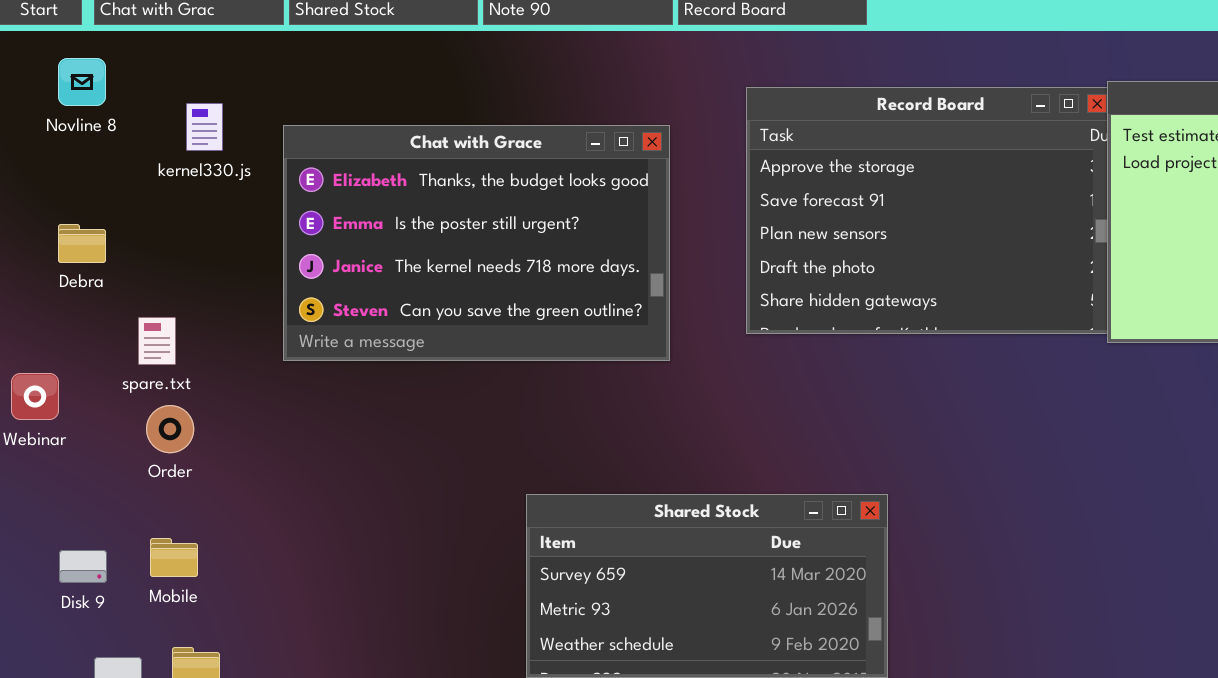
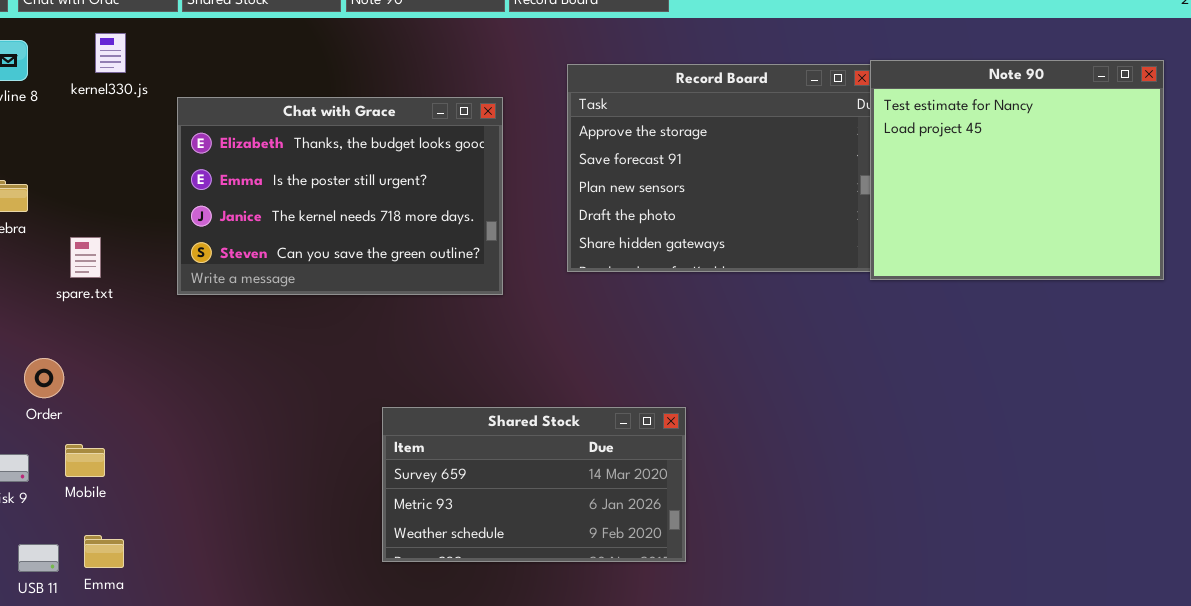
kernel330.js: [186,103,223,151] -> [95,33,126,73], moved
spare.txt: [138,317,176,365] -> [70,237,101,278], moved
Order: [146,405,194,453] -> [24,358,64,398], moved

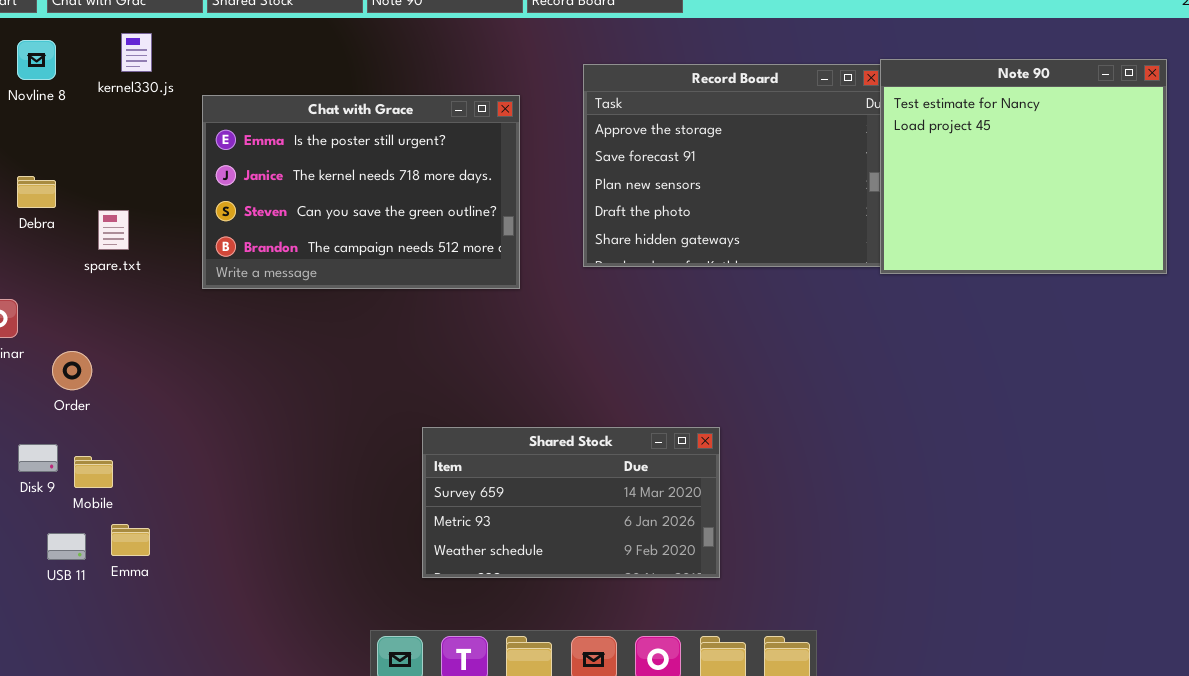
Chat with Grace: [177,97,503,295] -> [202,95,520,289], scrolled down 1 row
spare.txt: [70,237,101,278] -> [98,210,129,250], moved
Shared Stock: [382,407,686,562] -> [422,427,720,578], moved
Mobile: [65,444,105,477] -> [74,456,113,488], moved

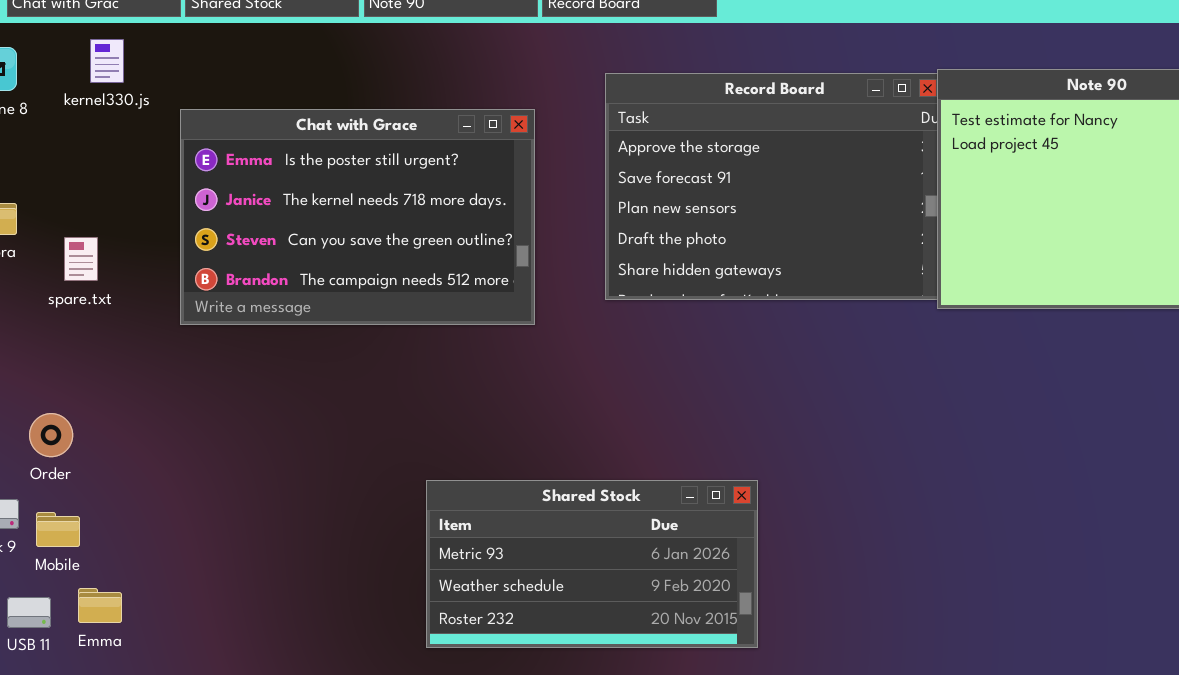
Order: [52,351,92,390] -> [29,413,73,457], moved
Shared Stock: [422,427,720,578] -> [426,480,758,648], scrolled down 1 row

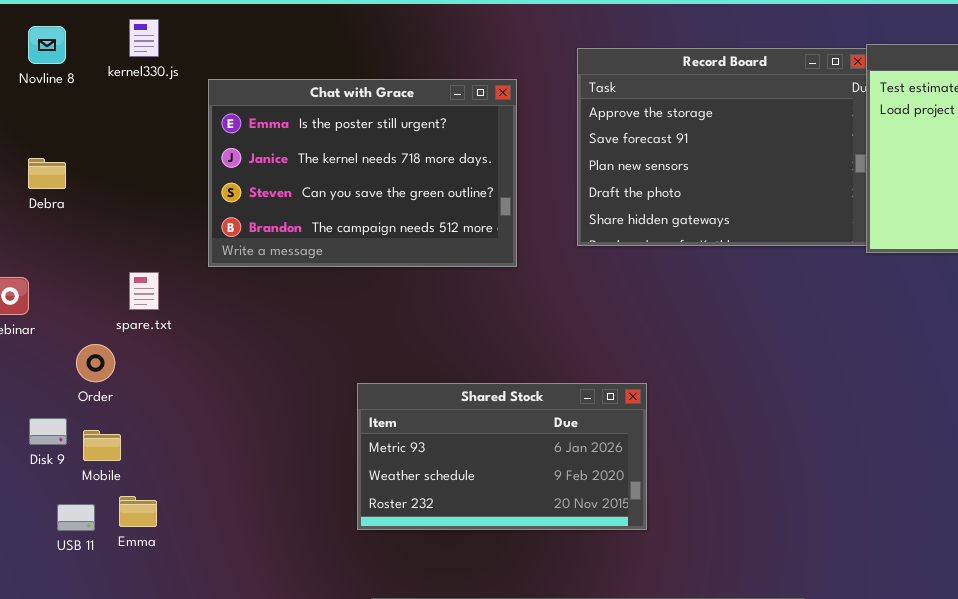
spare.txt: [64,237,98,281] -> [129,272,159,310], moved
Shared Stock: [426,480,758,648] -> [357,383,647,530], moved

